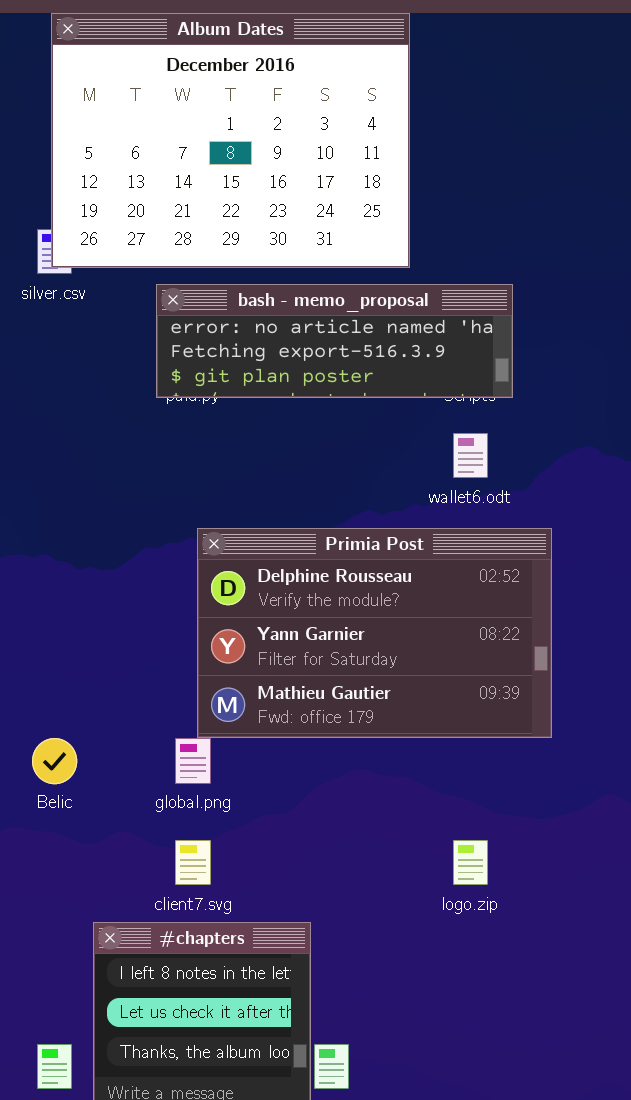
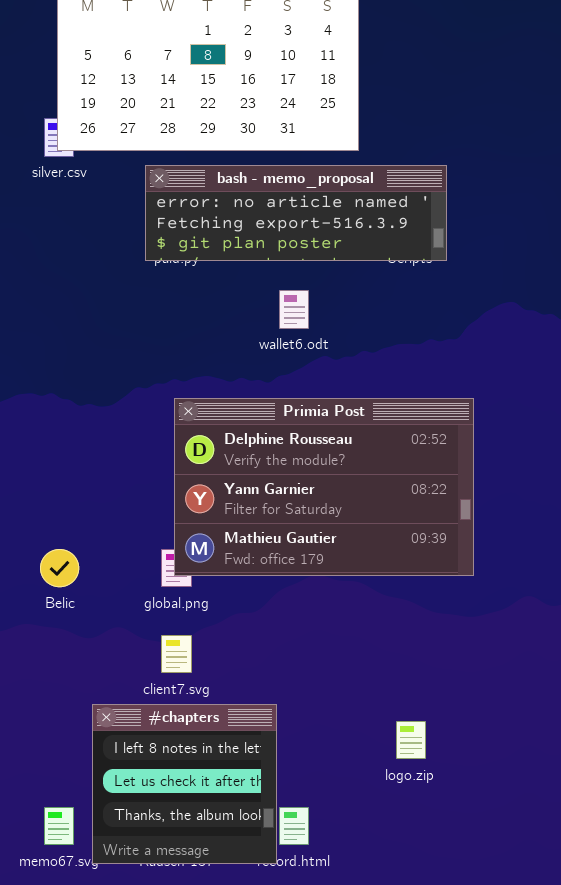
wallet6.odt: [453,433,488,478] -> [279,290,309,329], moved
Primia Post: [197,528,552,738] -> [174,398,474,576], moved
logo.zip: [453,840,488,885] -> [396,721,426,759], moved

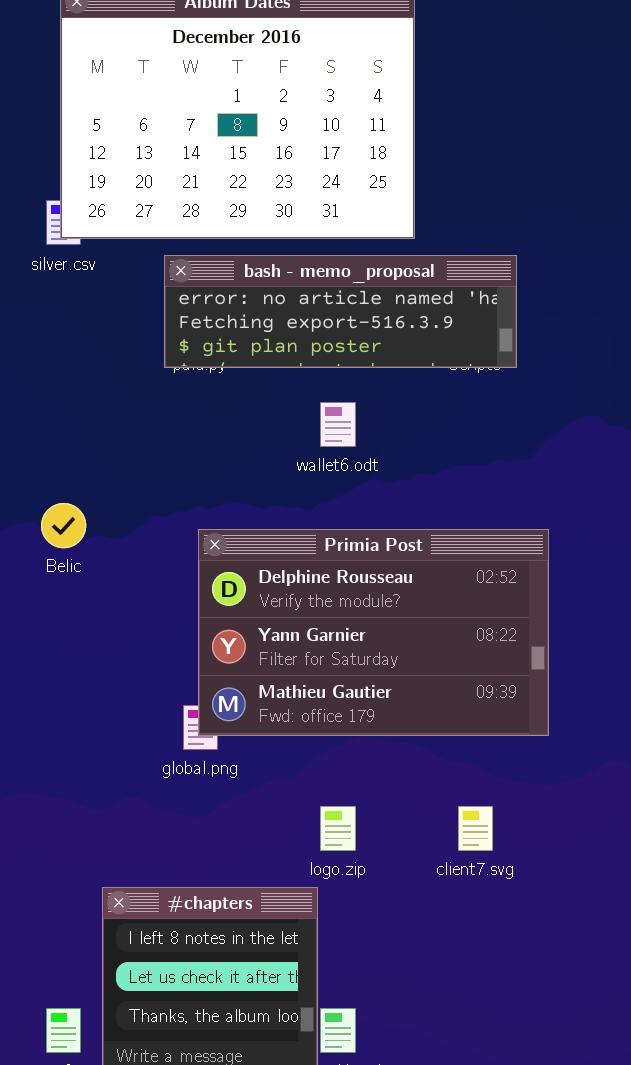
Belic: [40,549,79,587] -> [41,503,86,548], moved
client7.svg: [161,635,192,673] -> [458,806,493,851], moved
logo.zip: [396,721,426,759] -> [320,806,356,851], moved

